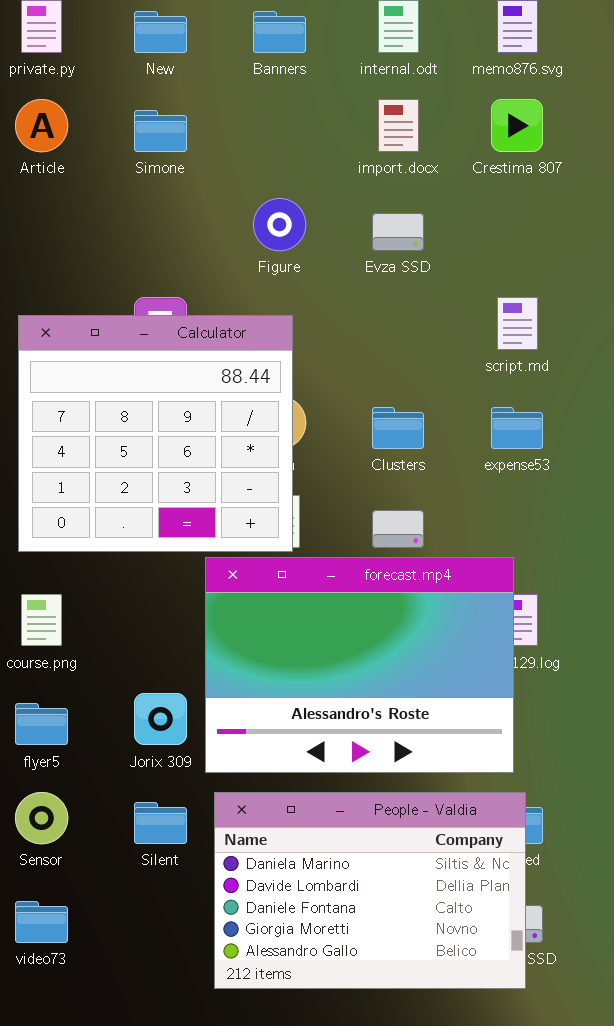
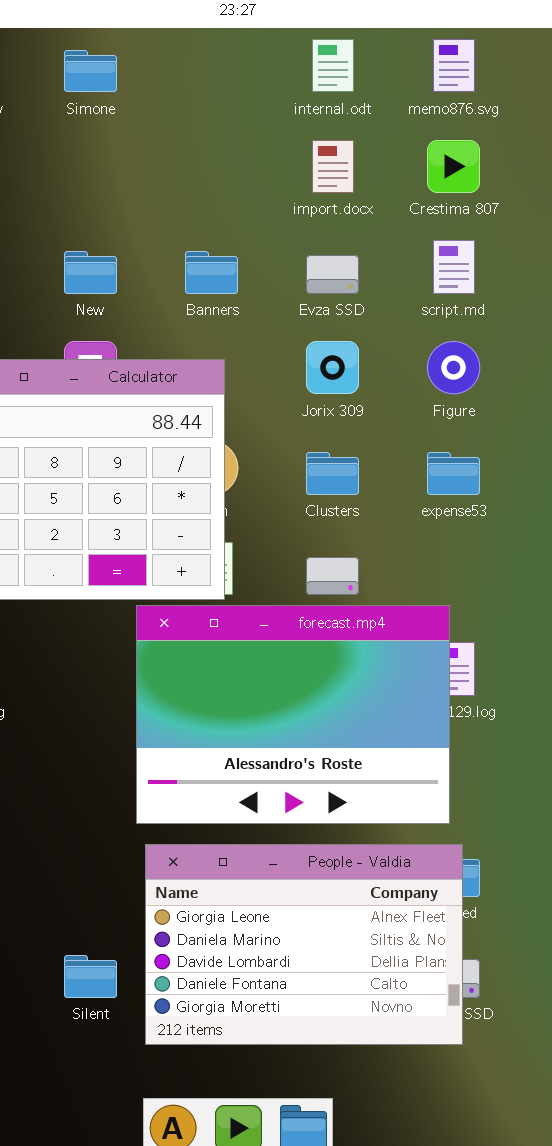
New: [134,11,187,53] -> [64,251,117,294], moved
Banners: [253,11,306,53] -> [185,251,238,294], moved
Simone: [134,110,187,152] -> [64,50,117,92], moved
Figure: [253,198,306,251] -> [427,341,480,394], moved
script.md: [497,297,538,350] -> [433,240,475,294], moved
Jorix 309: [134,693,187,745] -> [306,341,359,394], moved
People - Valdia: [214,792,526,989] -> [145,844,463,1045], scrolled up 1 row
Silent: [134,802,187,844] -> [64,955,117,998], moved

